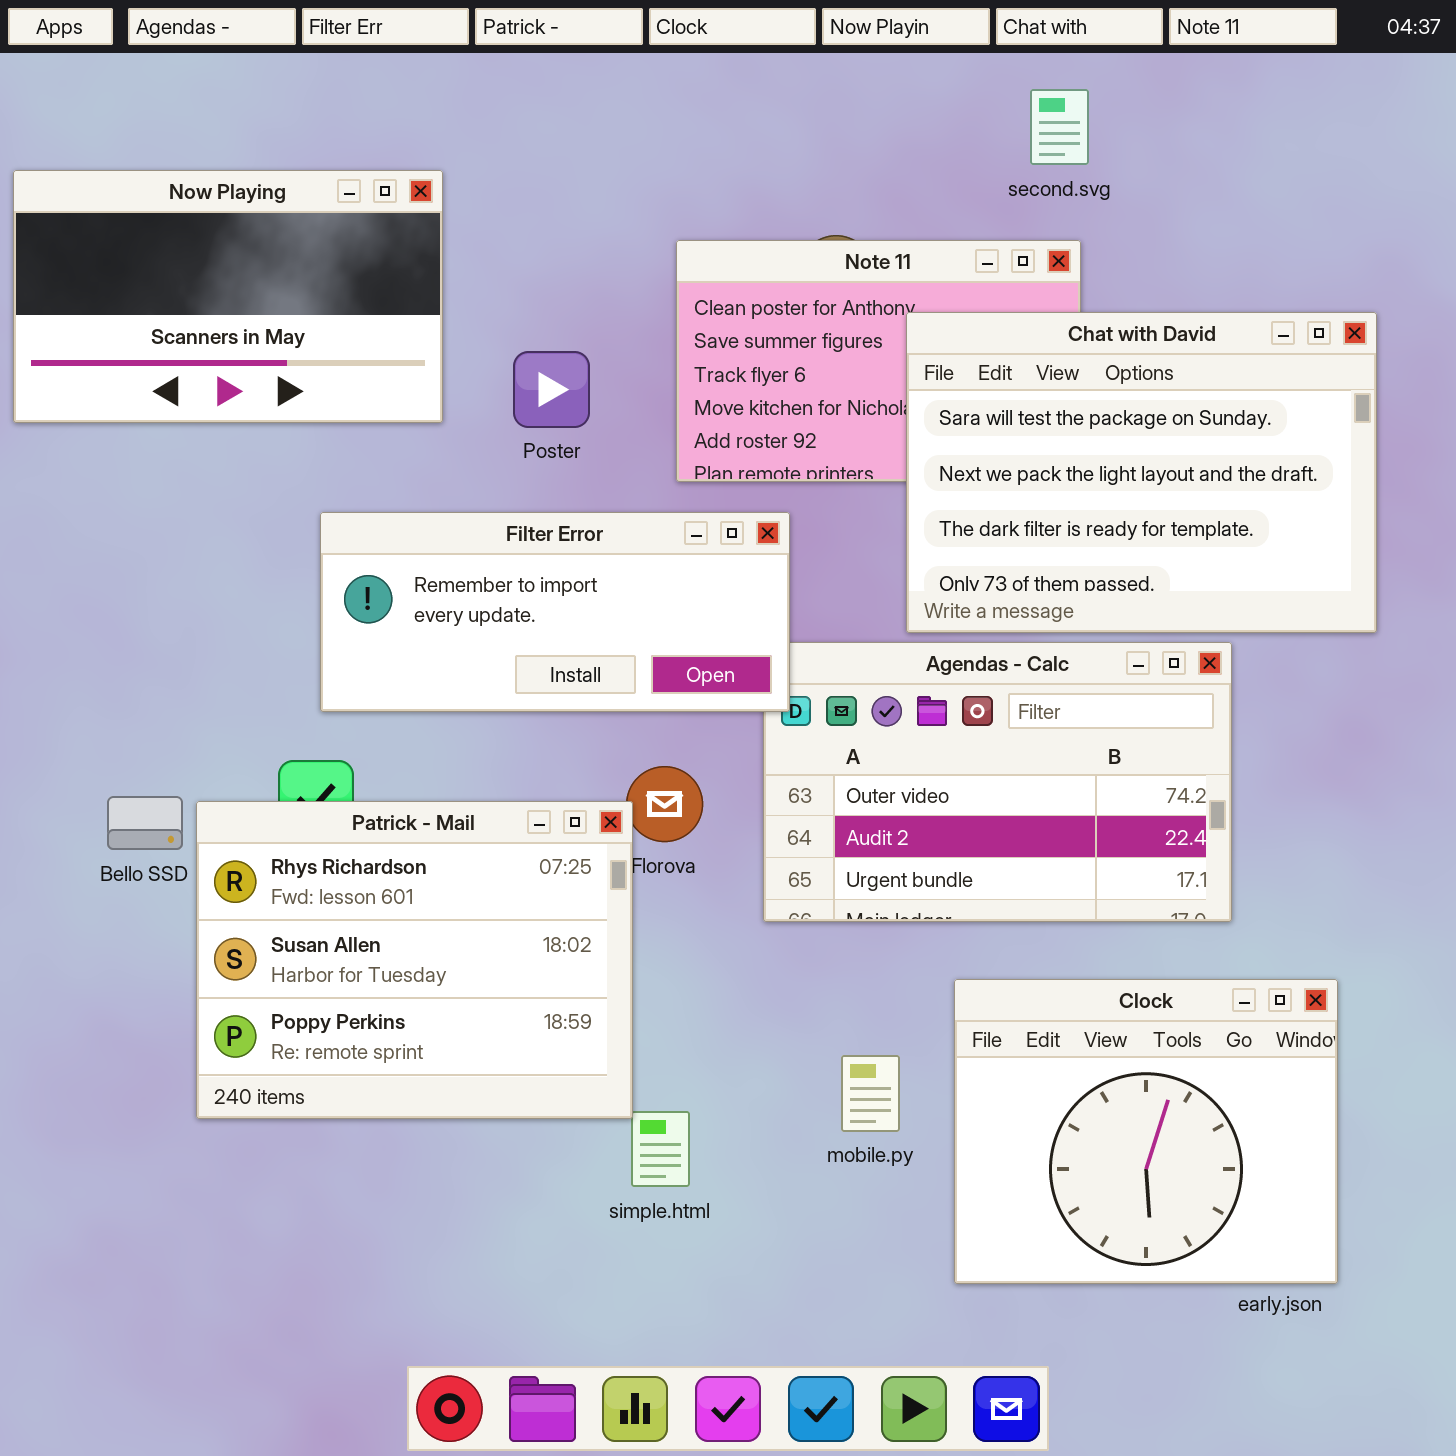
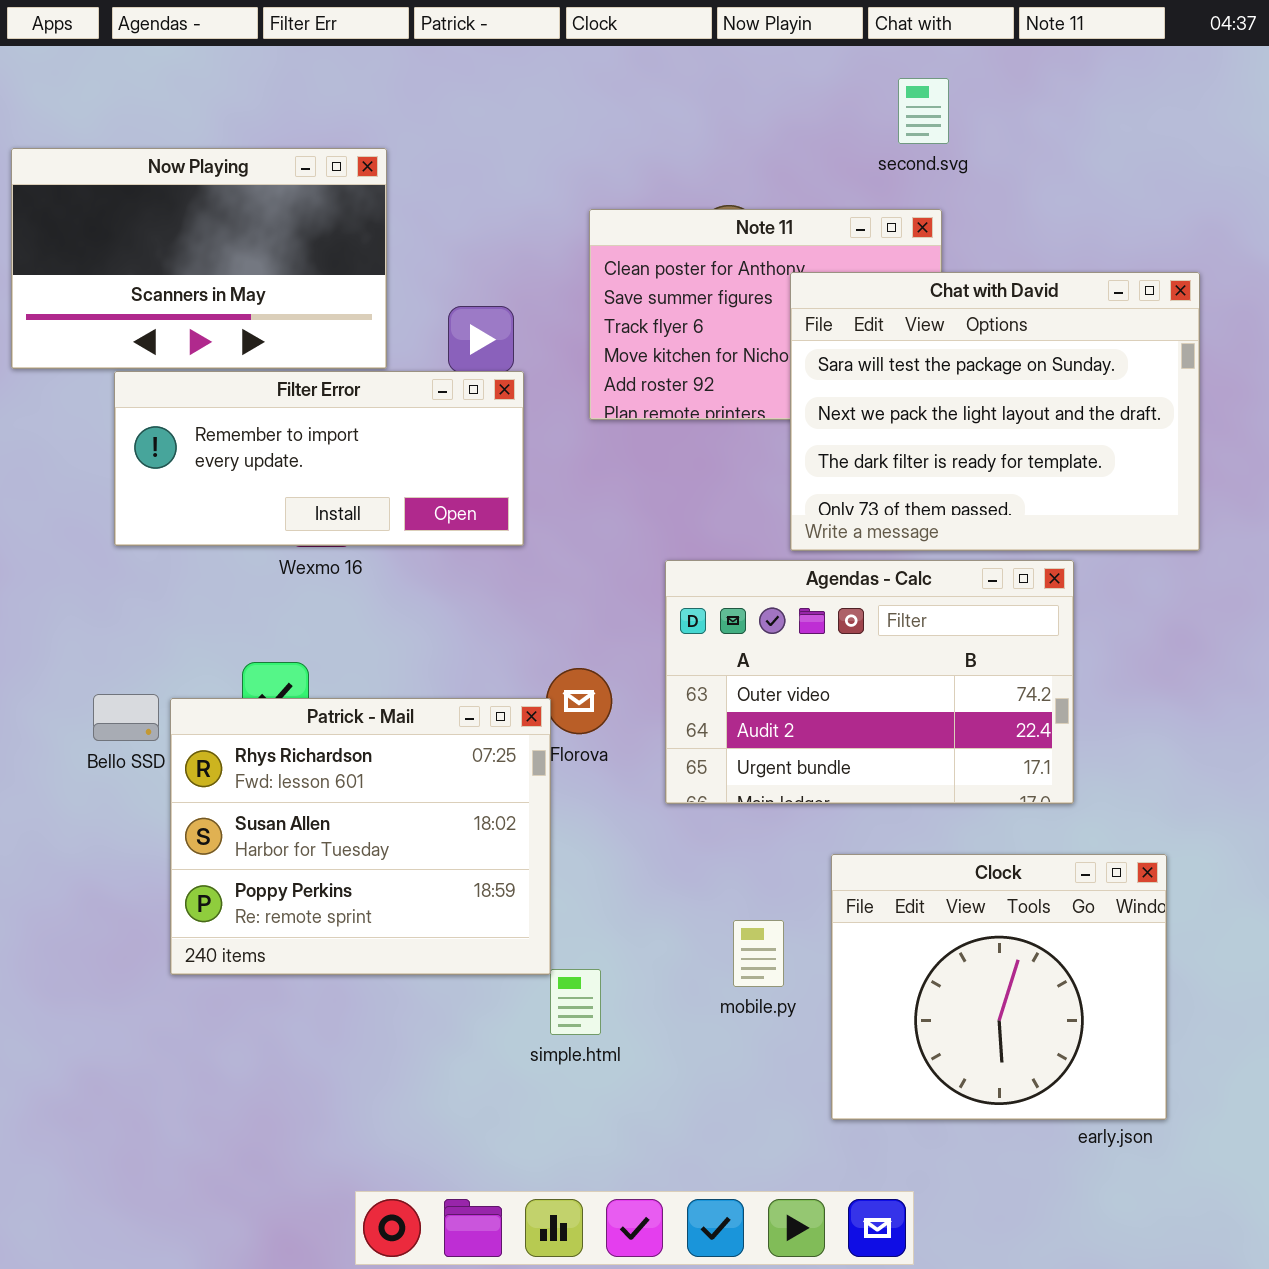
Filter Error: [320,512,790,712] -> [114,371,524,546], moved

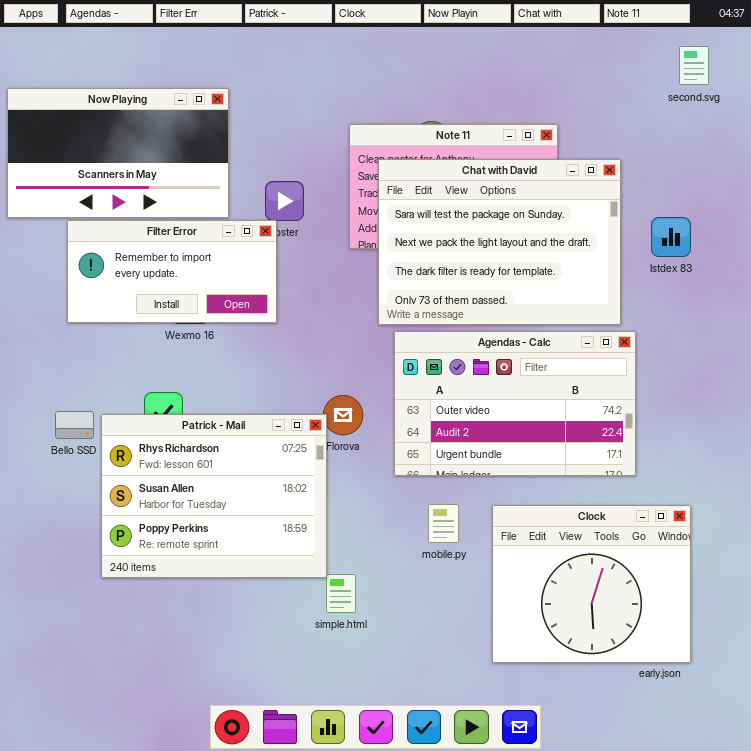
second.svg: [898,78,949,144] -> [679,46,709,85], moved
Chat with David: [790,272,1200,551] -> [378,159,621,325], moved
Filter Error: [114,371,524,546] -> [67,220,277,323], resized
mobile.py: [733,920,784,987] -> [428,504,459,543], moved

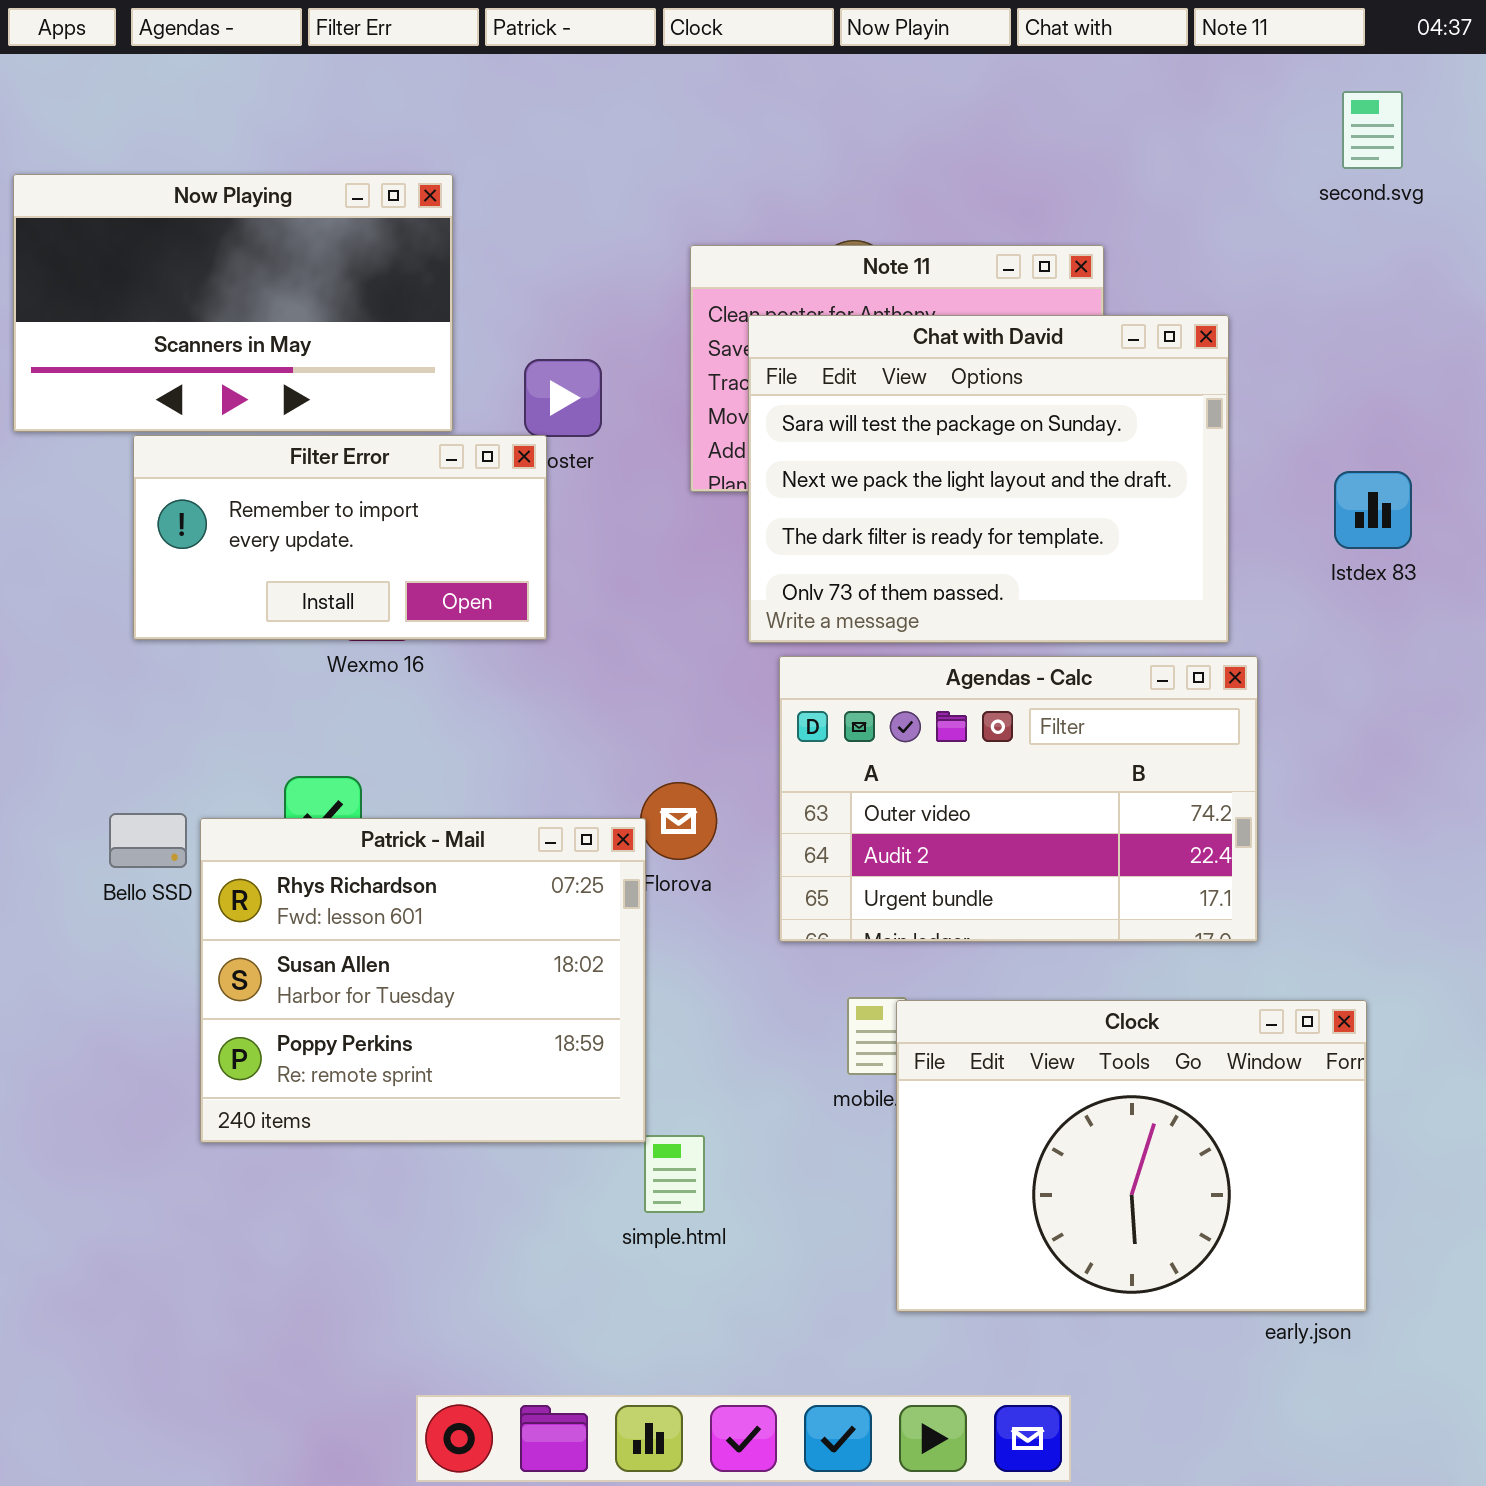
Istdex 83: [651,217,691,257] -> [1334,471,1412,549], moved
Clock: [492,505,691,663] -> [896,1000,1367,1312], resized

